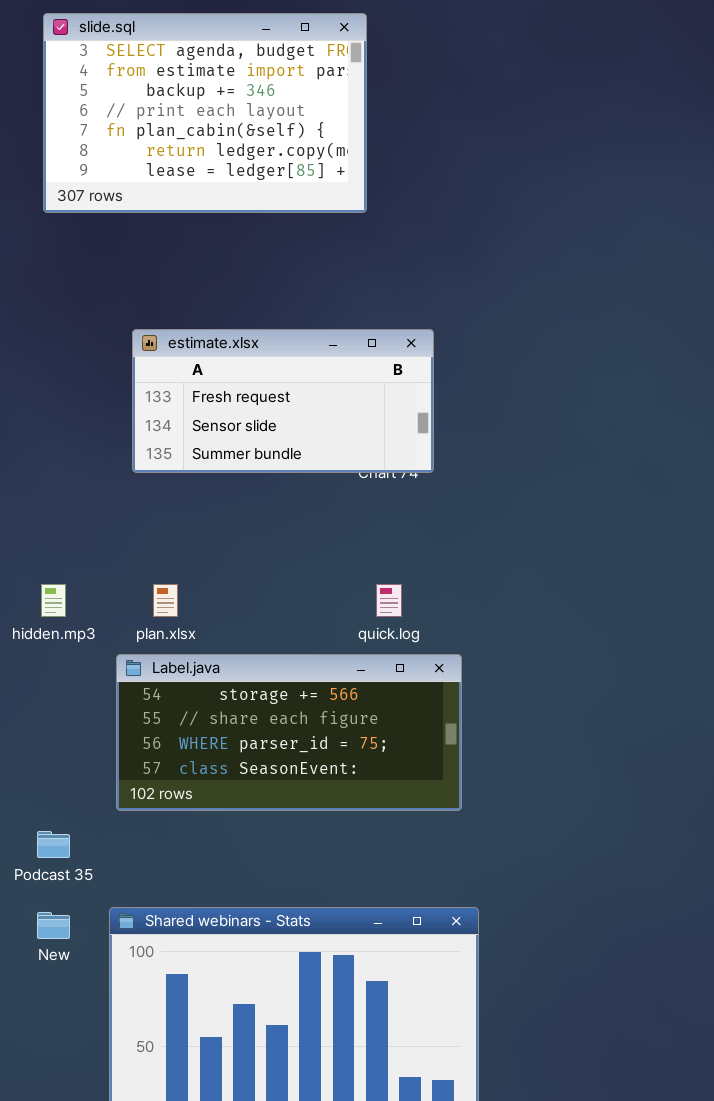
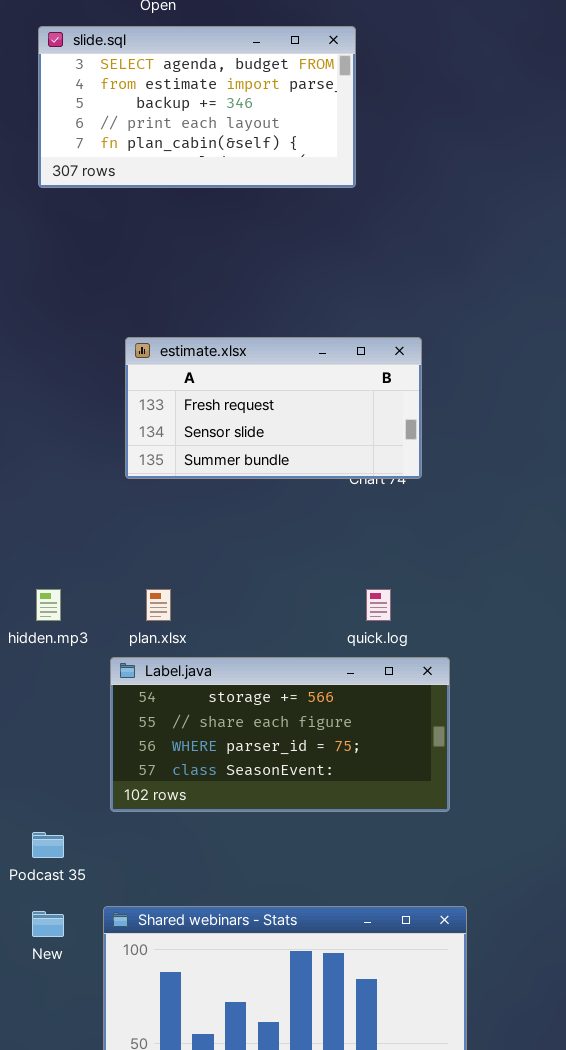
slide.sql: [43,13,367,213] -> [38,26,356,188], resized

